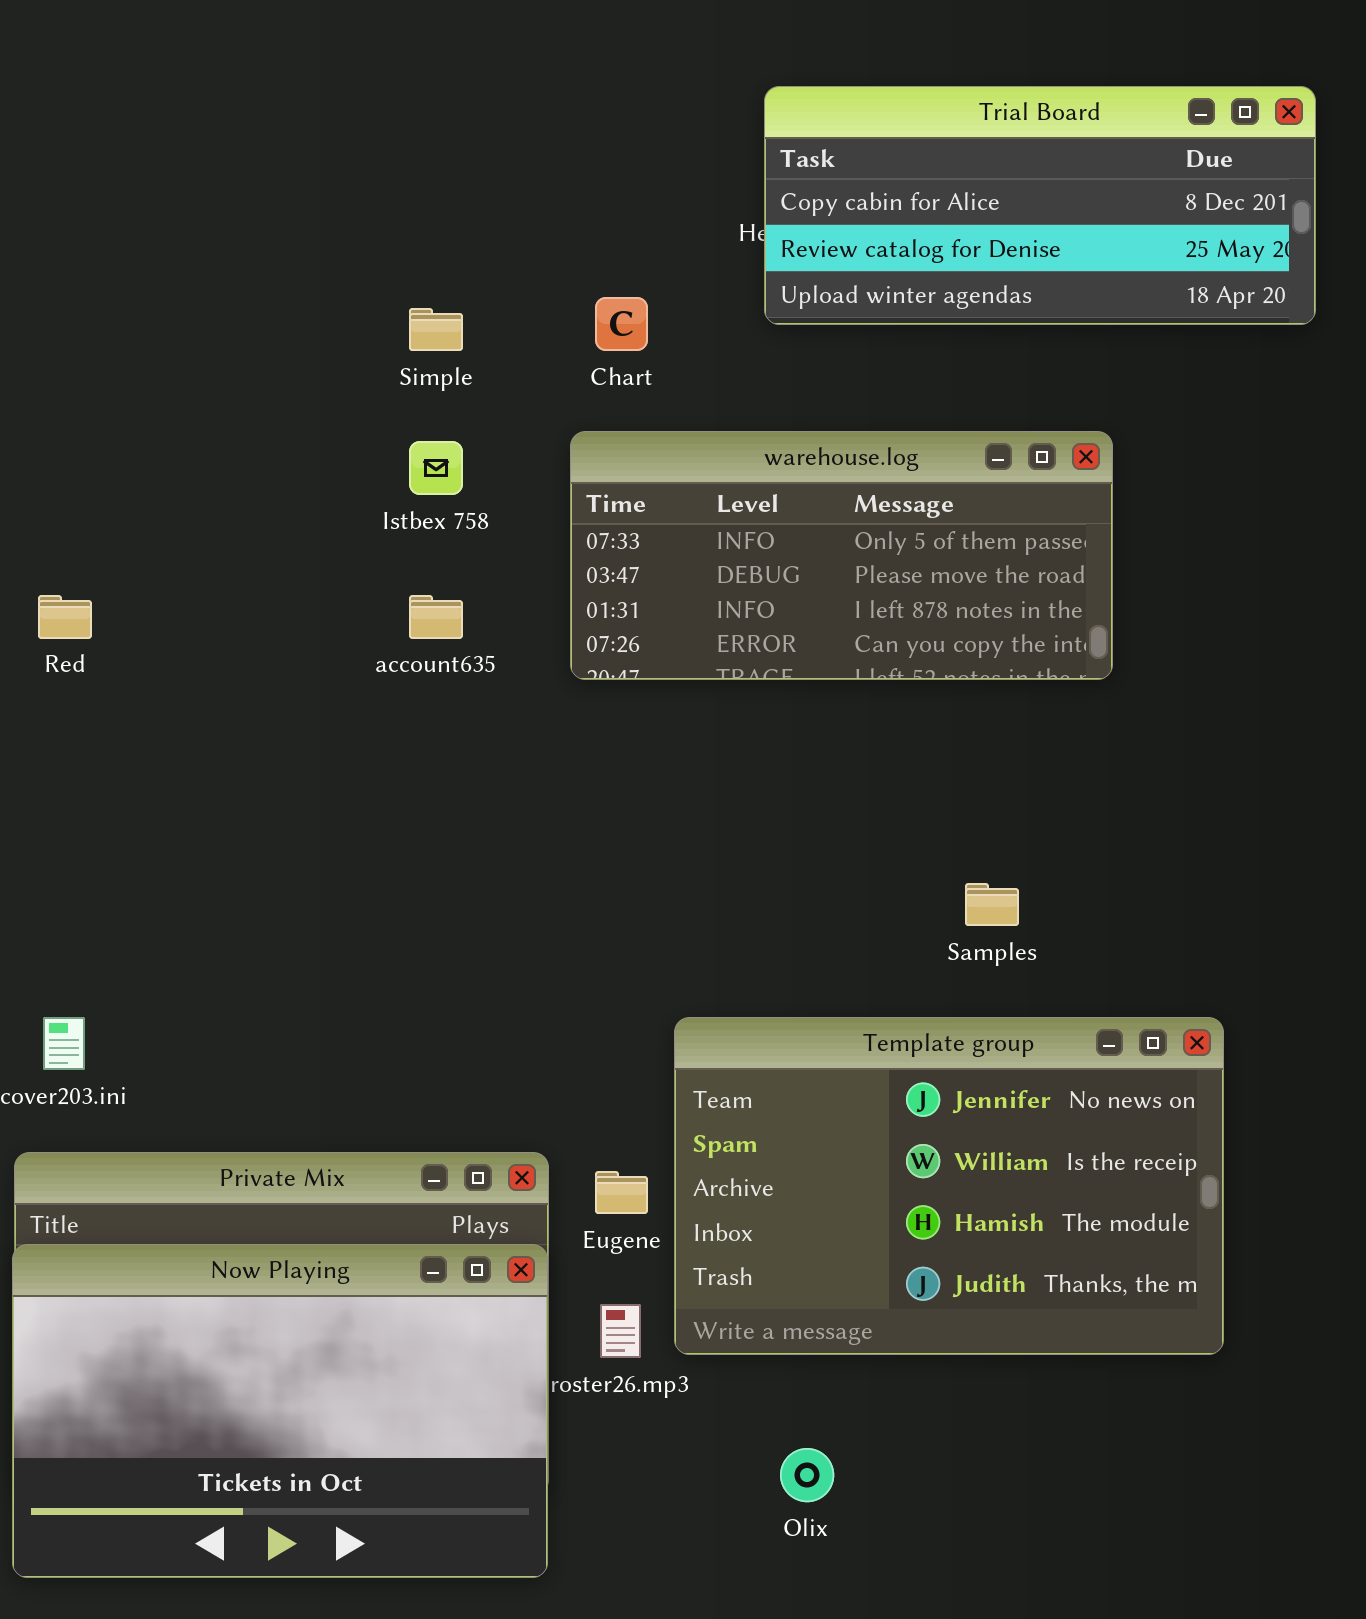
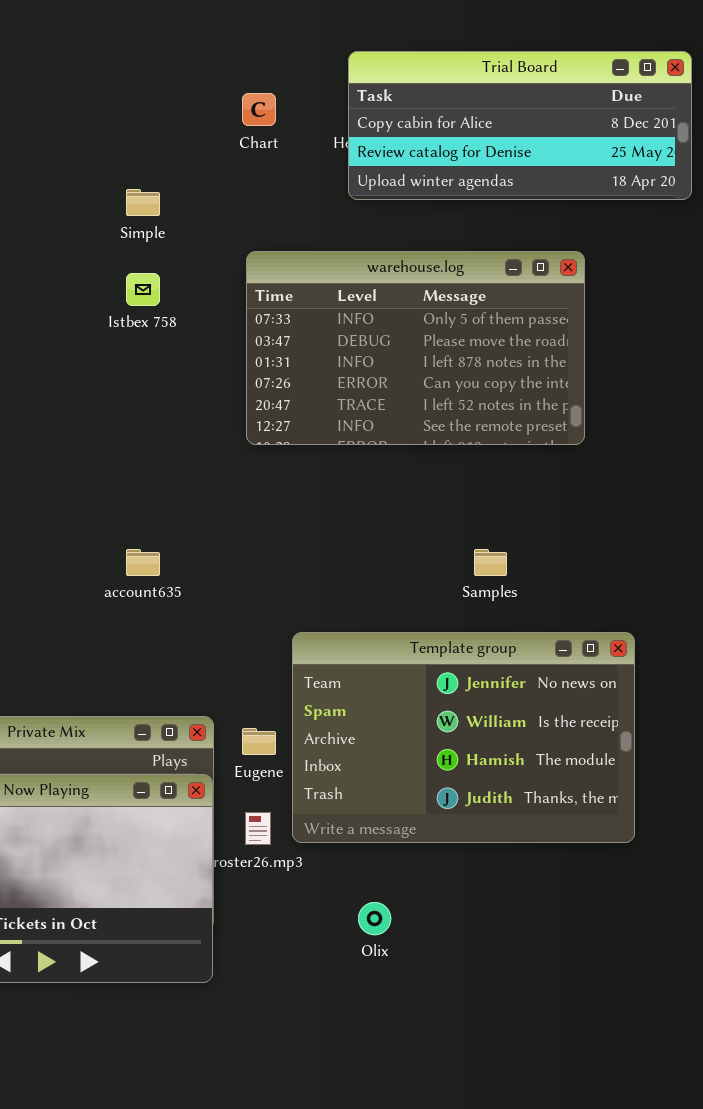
Chart: [595,297,648,351] -> [242,93,276,126], moved
warehouse.log: [570,431,1113,680] -> [246,251,585,445], moved, resized
account635: [409,595,463,639] -> [126,549,160,576], moved

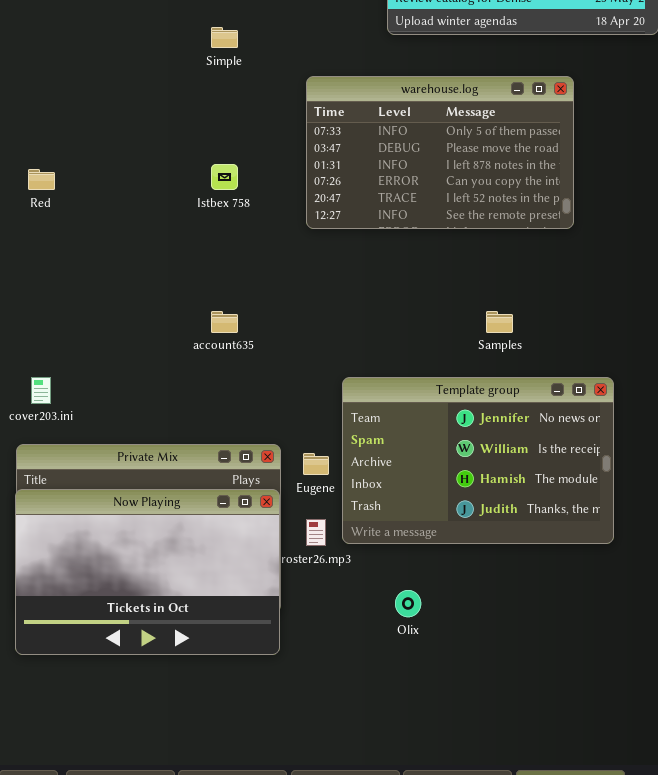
Istbex 758: [126,273,160,306] -> [211,164,238,190], moved

